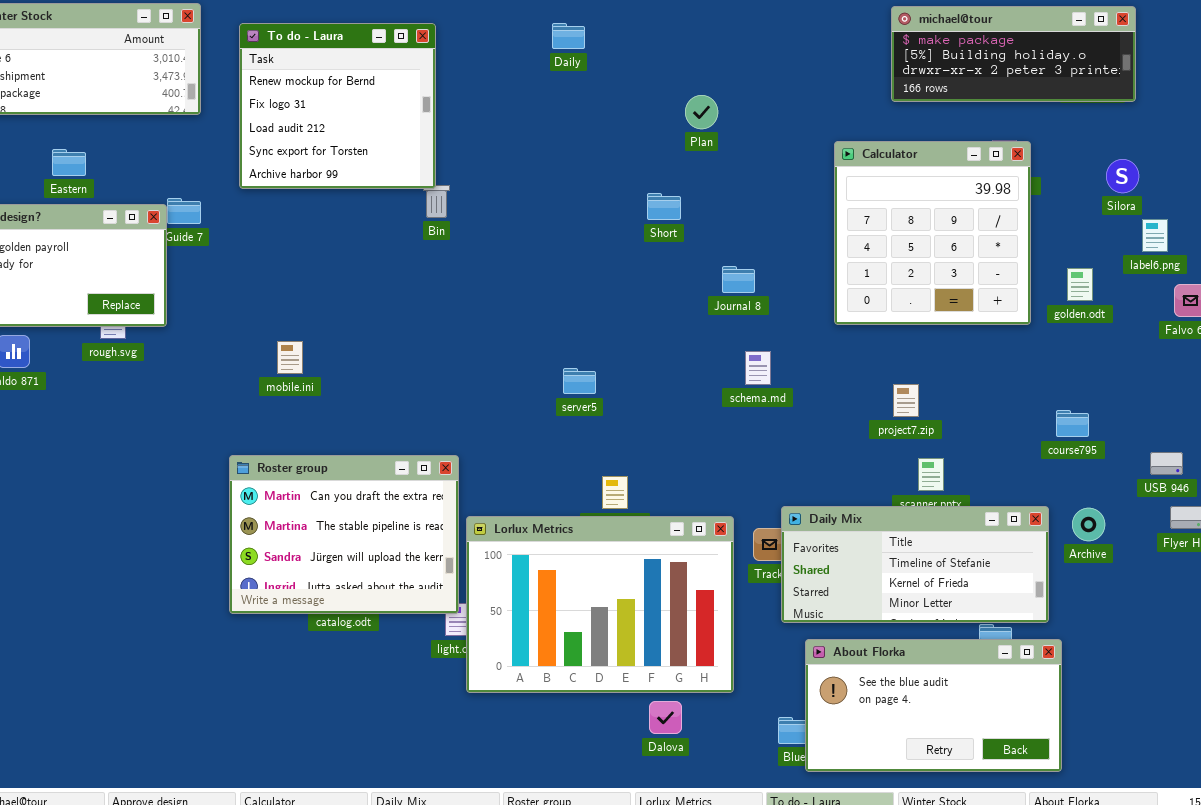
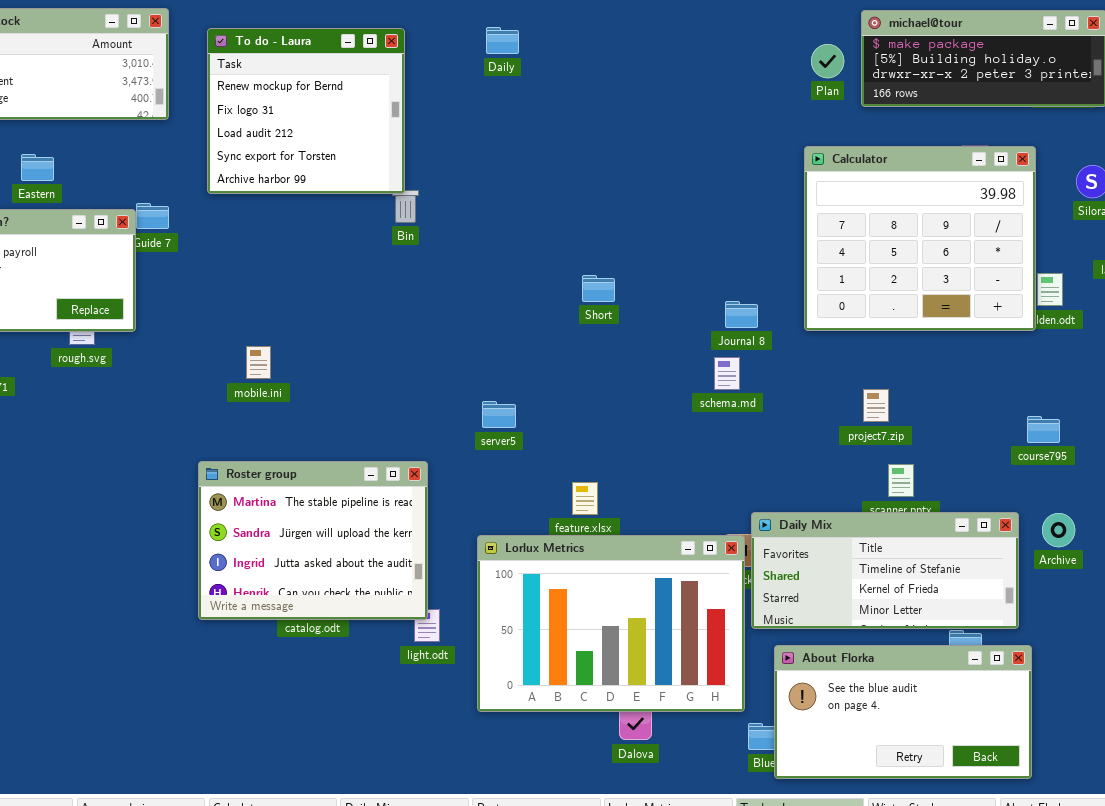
Daily: [552,23,585,49] -> [486,27,519,54], moved
Plan: [685,95,718,129] -> [811,44,844,78], moved
Calculator: [834,141,1031,325] -> [804,146,1036,331], resized
Short: [647,193,681,220] -> [582,275,615,302], moved
Journal 8: [722,266,755,293] -> [725,301,758,328], moved
server5: [563,368,596,394] -> [482,401,516,428], moved
Roster group: [229,455,459,614] -> [198,461,428,620], scrolled down 1 row
Lorlux Metrics: [466,516,734,693] -> [477,535,745,712], moved

